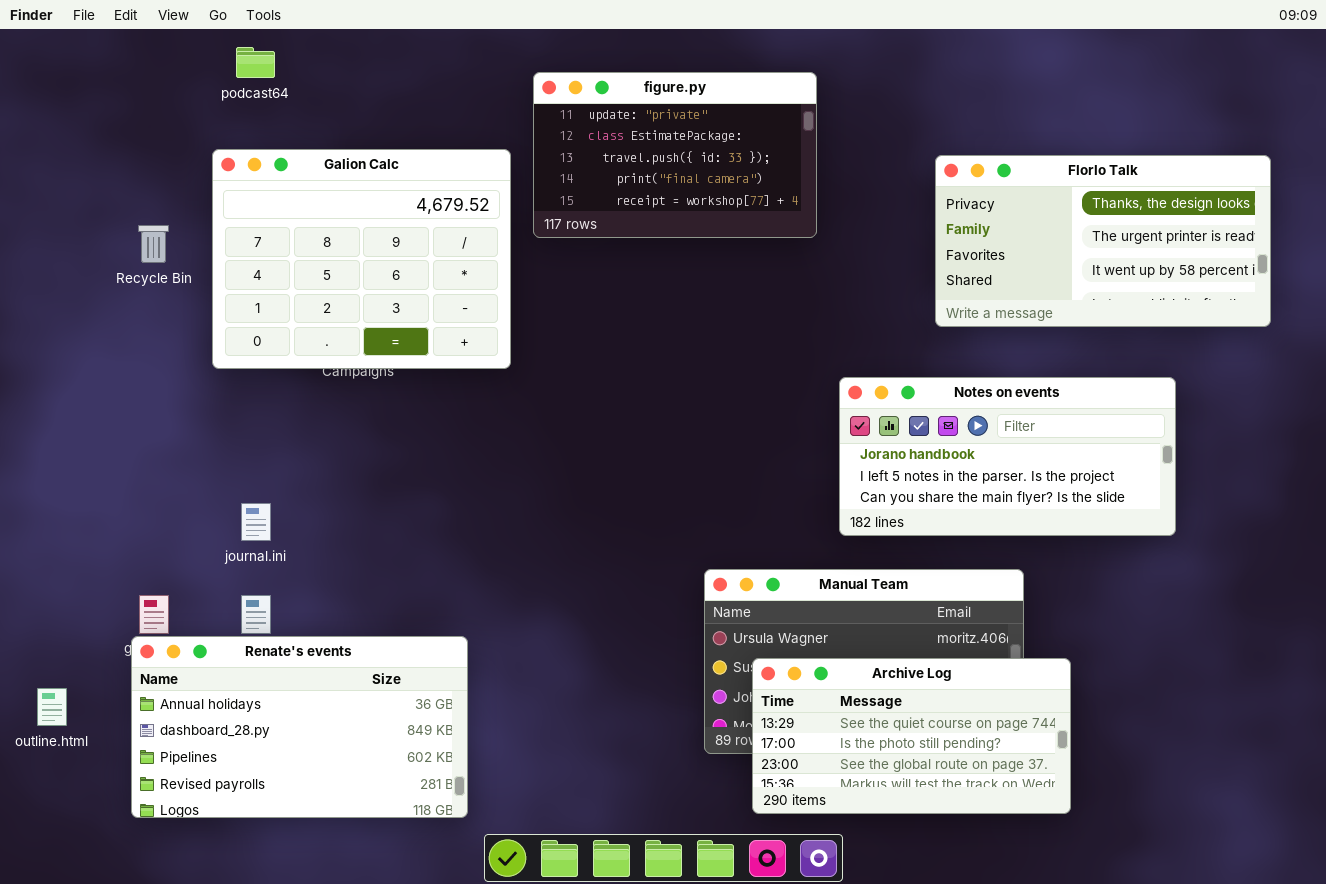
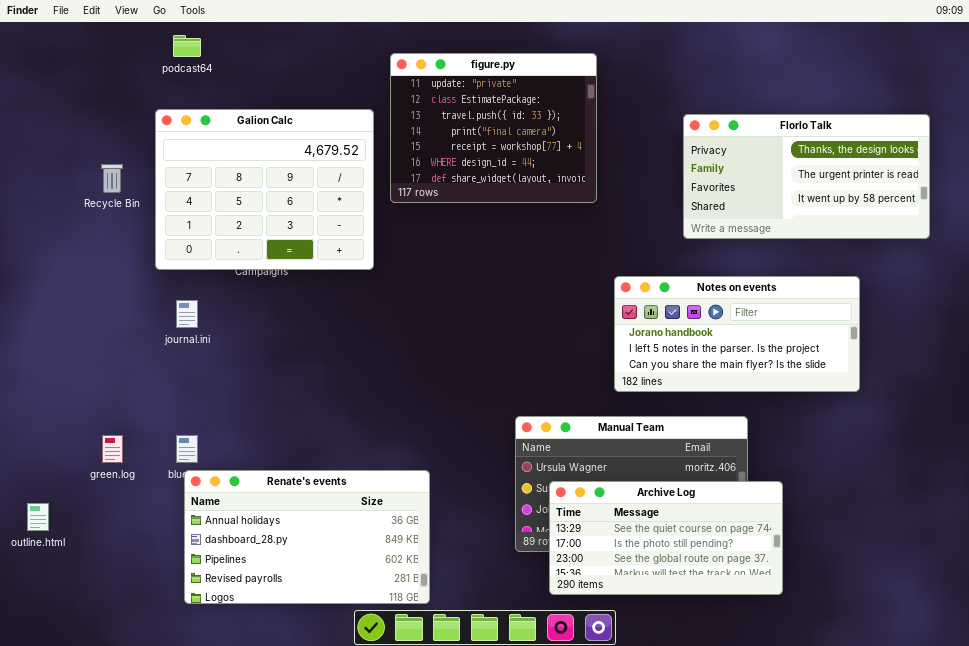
figure.py: [533,72,817,238] -> [390,53,597,203], resized
journal.ini: [241,503,271,541] -> [176,300,198,328], moved
Renate's events: [131,636,468,818] -> [184,470,430,604], moved

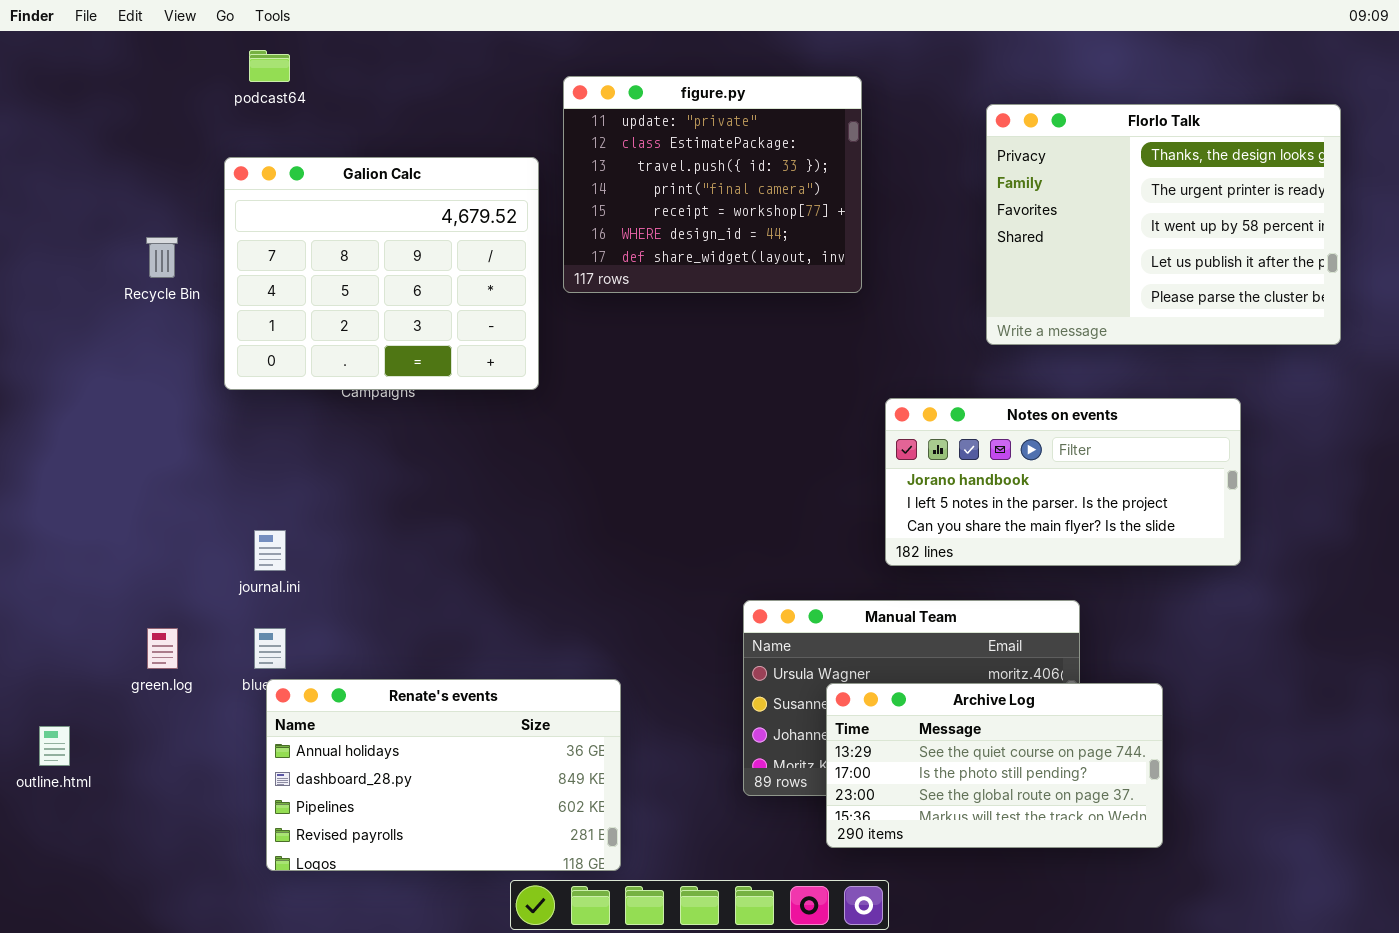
Florlo Talk: [683,114,930,239] -> [986,104,1341,345], resized
journal.ini: [176,300,198,328] -> [254,530,286,571], moved
Archive Log: [549,481,783,595] -> [826,683,1163,848], moved

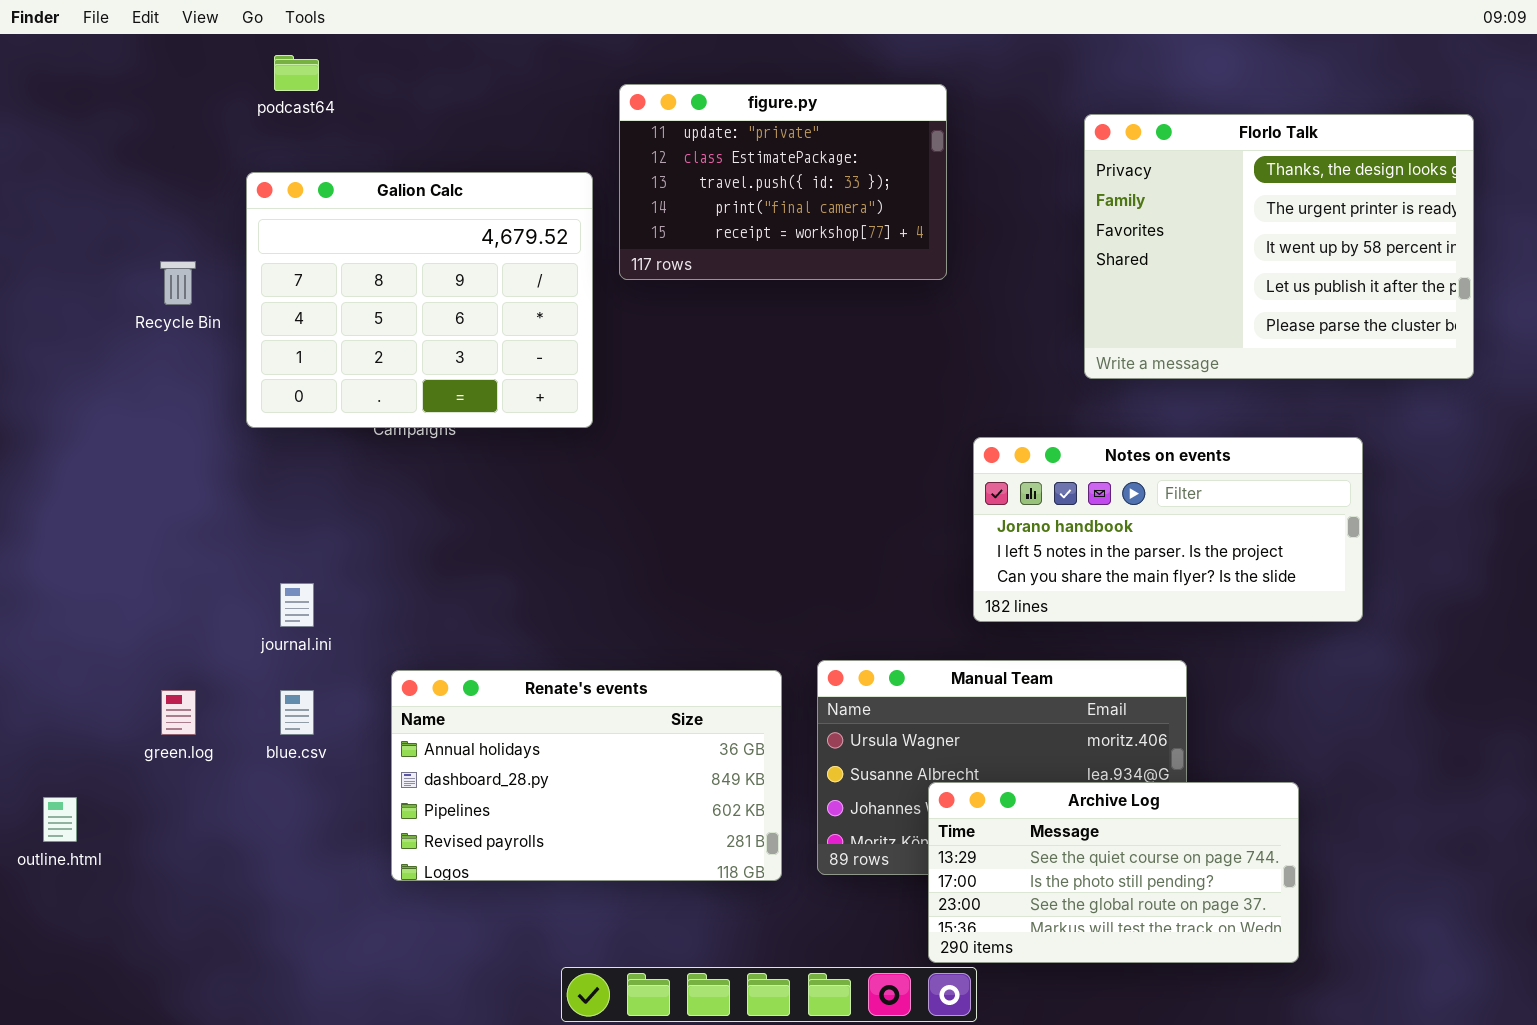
figure.py: [563,76,862,293] -> [619,84,947,280], resized
Renate's events: [266,679,621,871] -> [391,670,782,881], moved
Archive Log: [826,683,1163,848] -> [928,782,1299,963], moved

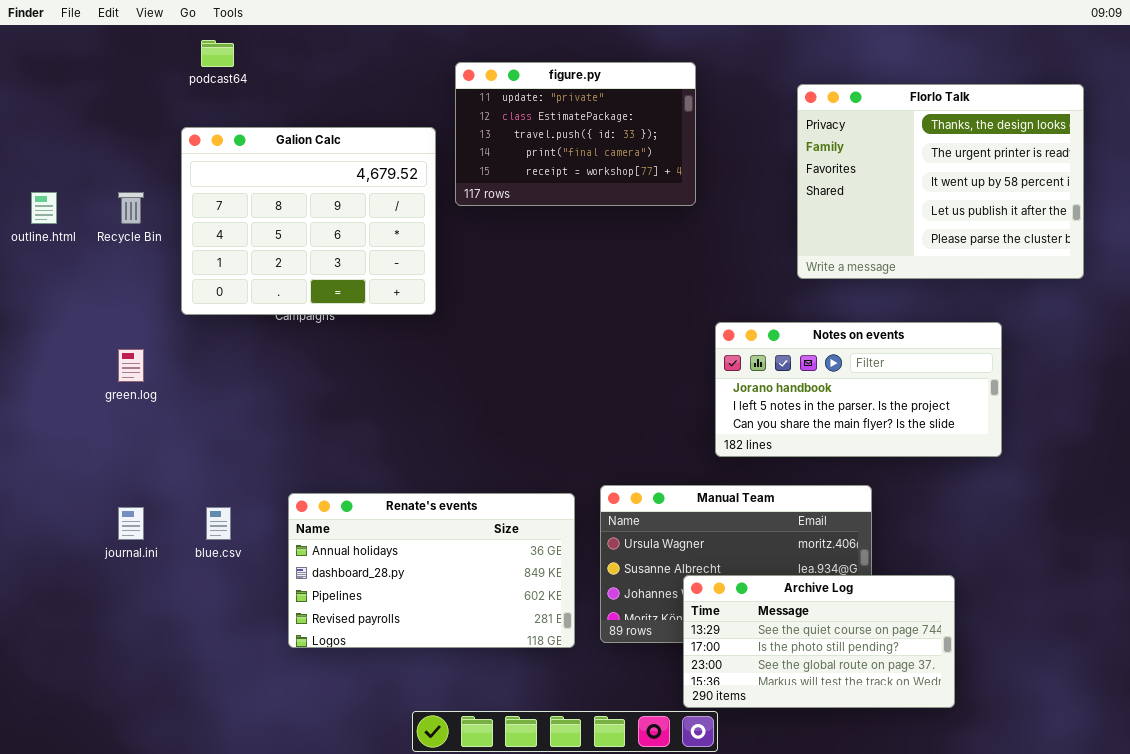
journal.ini: [280,583,314,627] -> [118,507,144,540], moved
green.log: [161,690,196,735] -> [118,349,144,382], moved
outline.html: [43,797,77,842] -> [31,192,57,224], moved

